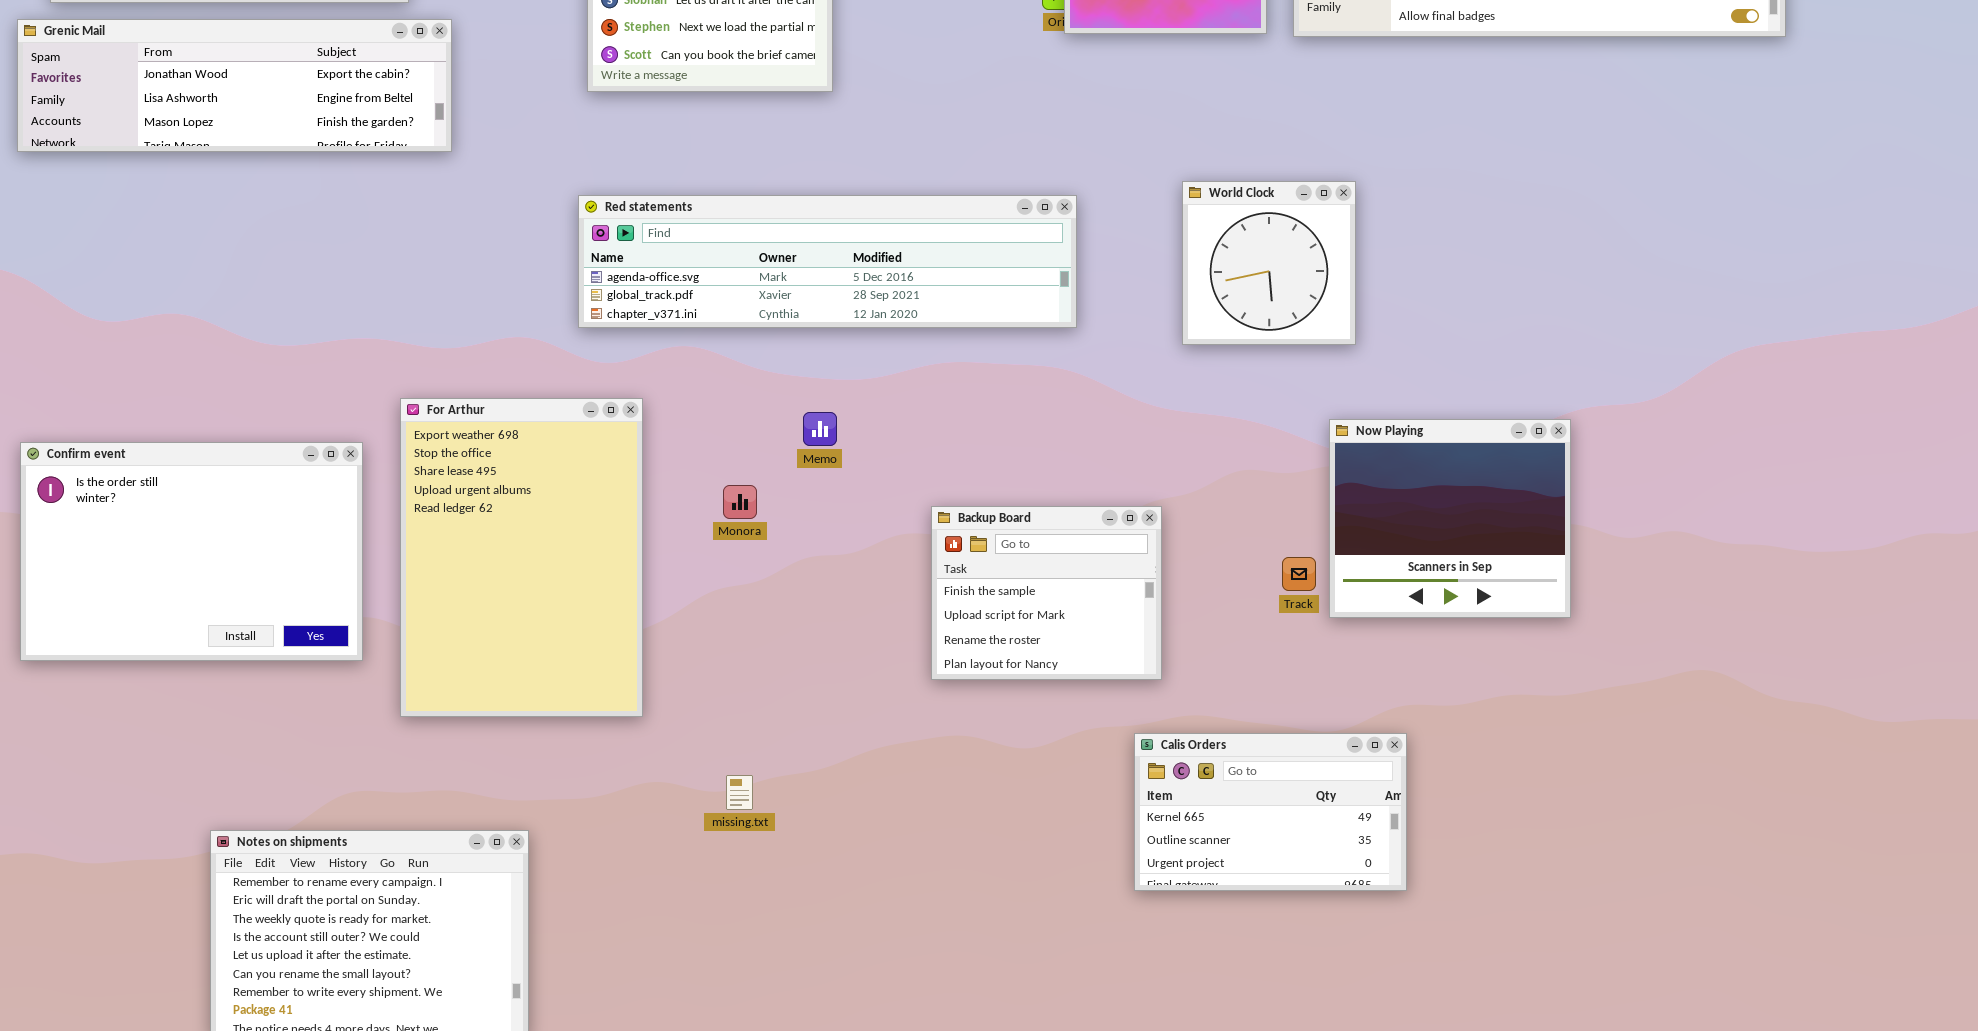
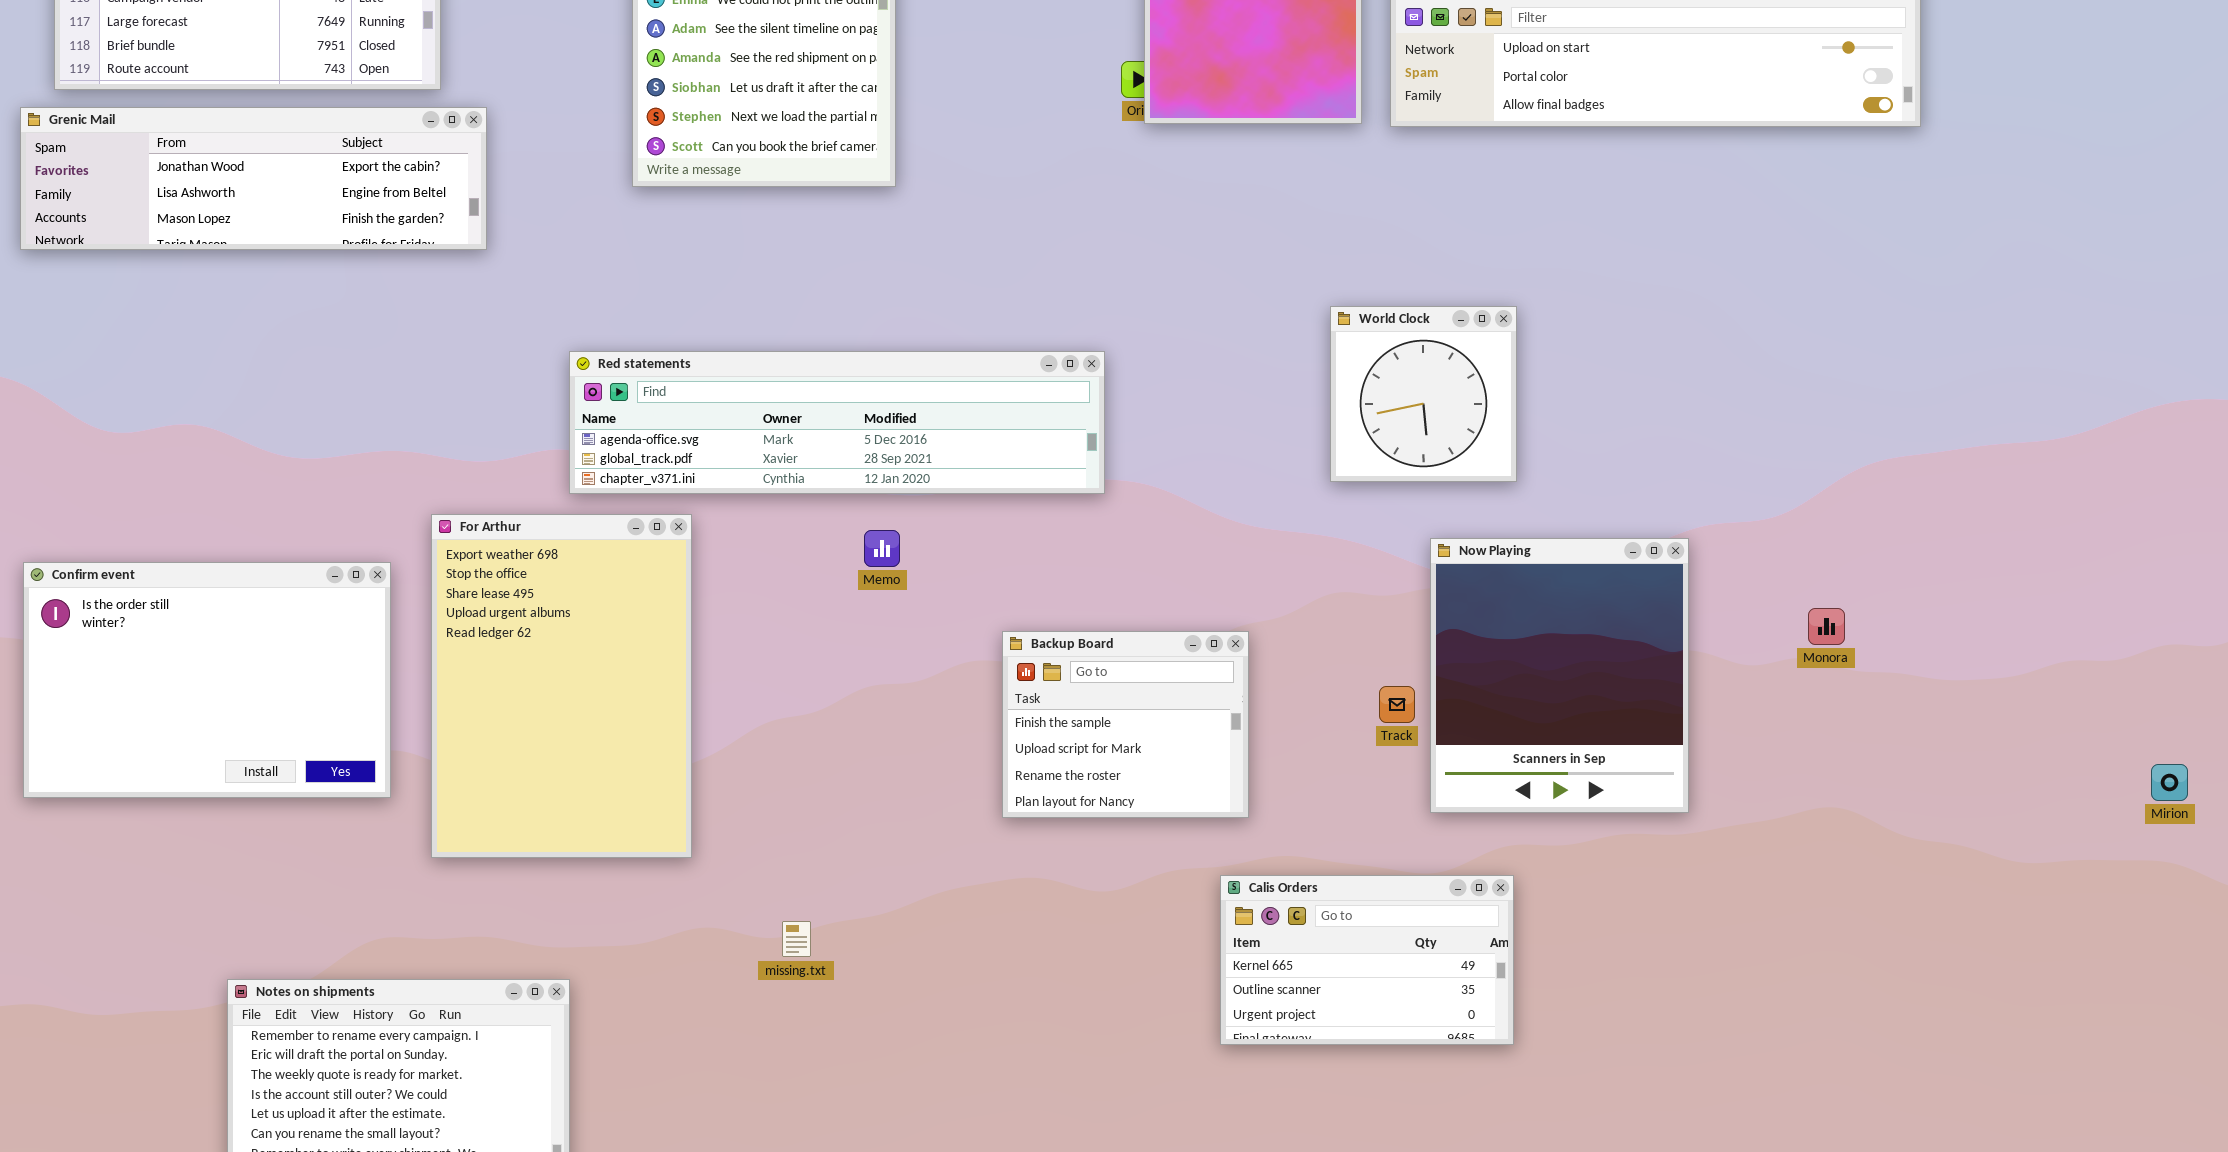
World Clock: [1182,181,1356,345] -> [1330,306,1517,482], moved
Red statements: [578,195,1077,328] -> [569,351,1105,494], moved
Now Playing: [1329,419,1571,618] -> [1430,538,1689,813], resized
Monora: [723,485,757,519] -> [1808,608,1845,645], moved

